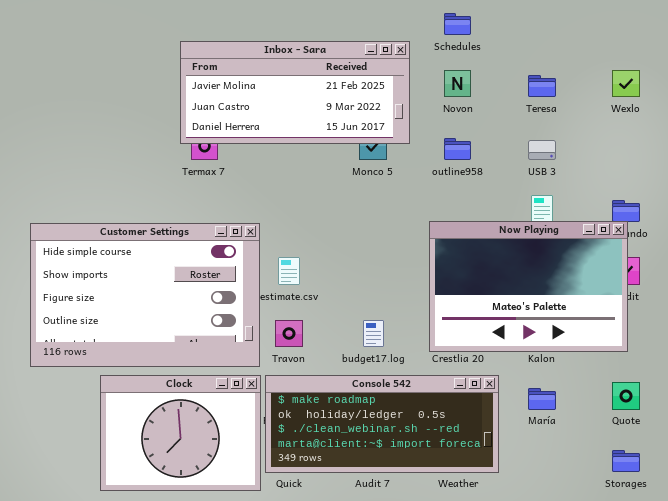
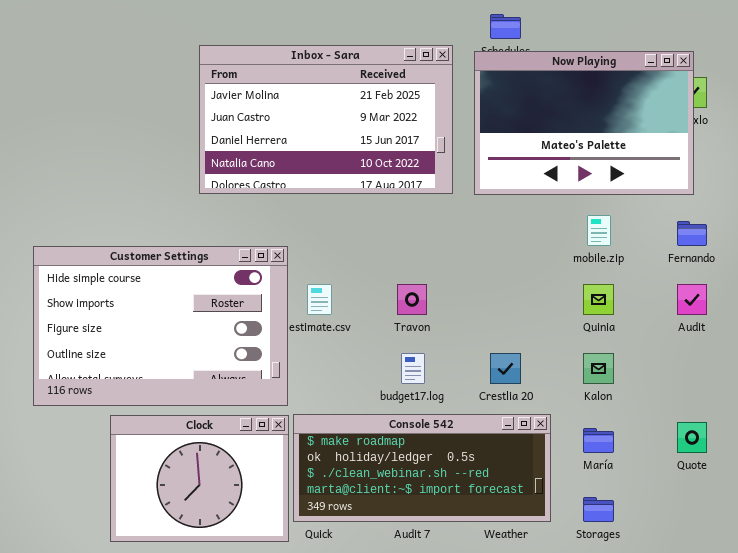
Inbox - Sara: [180,41,410,144] -> [199,45,453,194], resized
Now Playing: [429,221,628,352] -> [474,51,694,195], moved
Travon: [275,320,303,347] -> [397,284,427,315], moved
Storages: [612,450,640,472] -> [583,497,614,522], moved

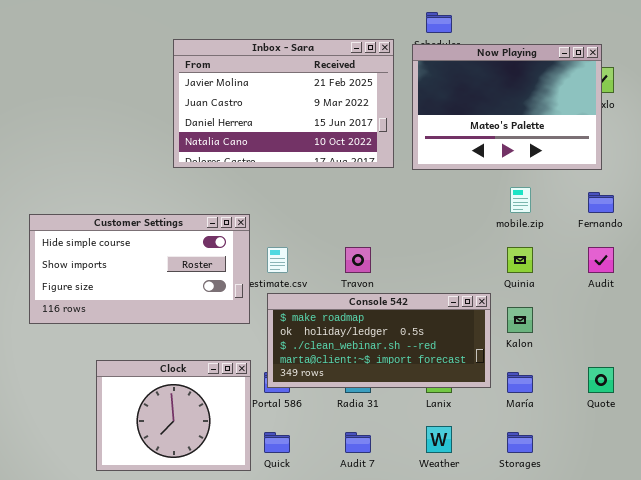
Customer Settings: [33,246,288,406] -> [29,214,250,324], resized
Console 542: [293,414,551,522] -> [267,293,491,388], moved

